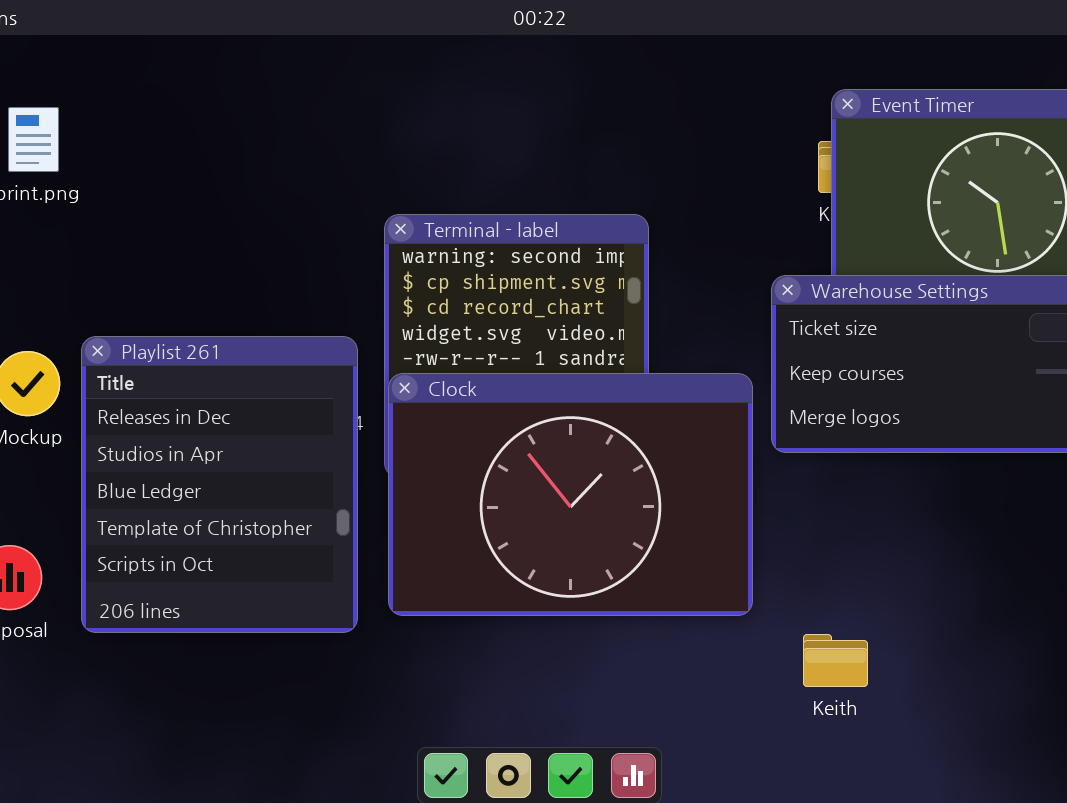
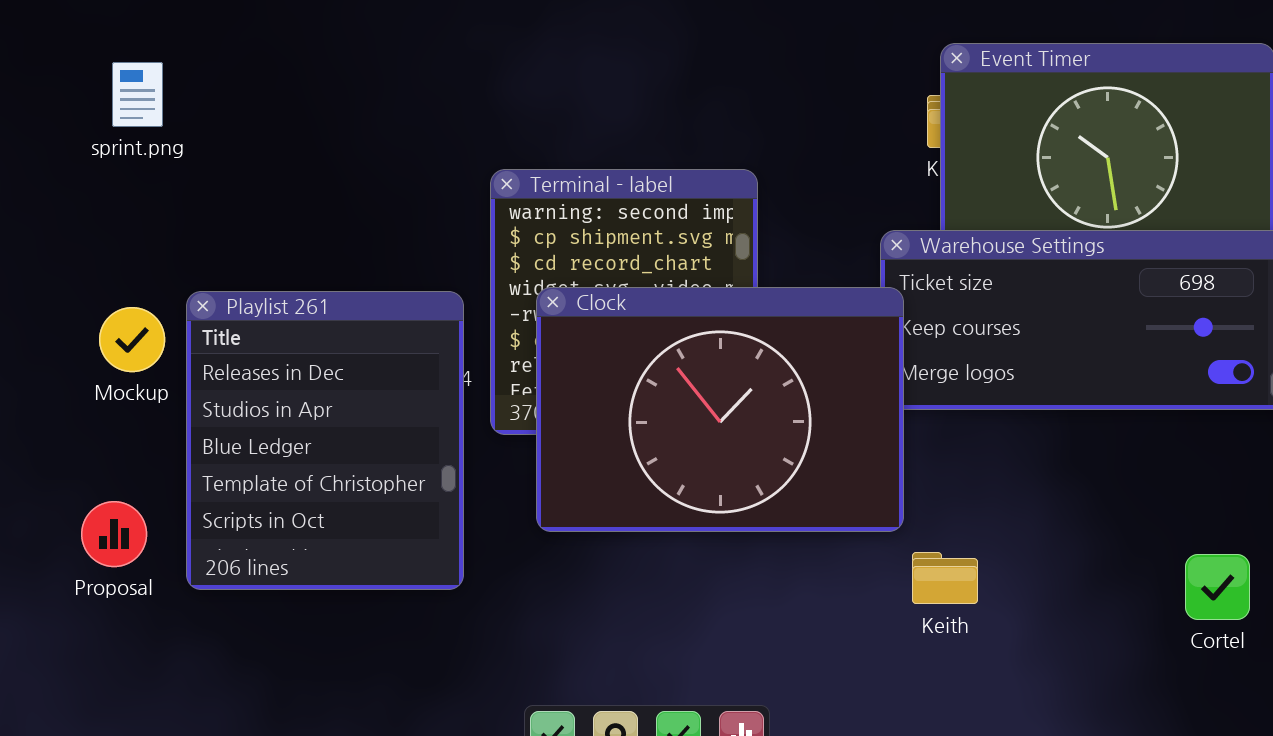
Clock: [388,373,753,616] -> [536,287,904,532], moved
Keith: [803,634,868,687] -> [912,552,978,604], moved

